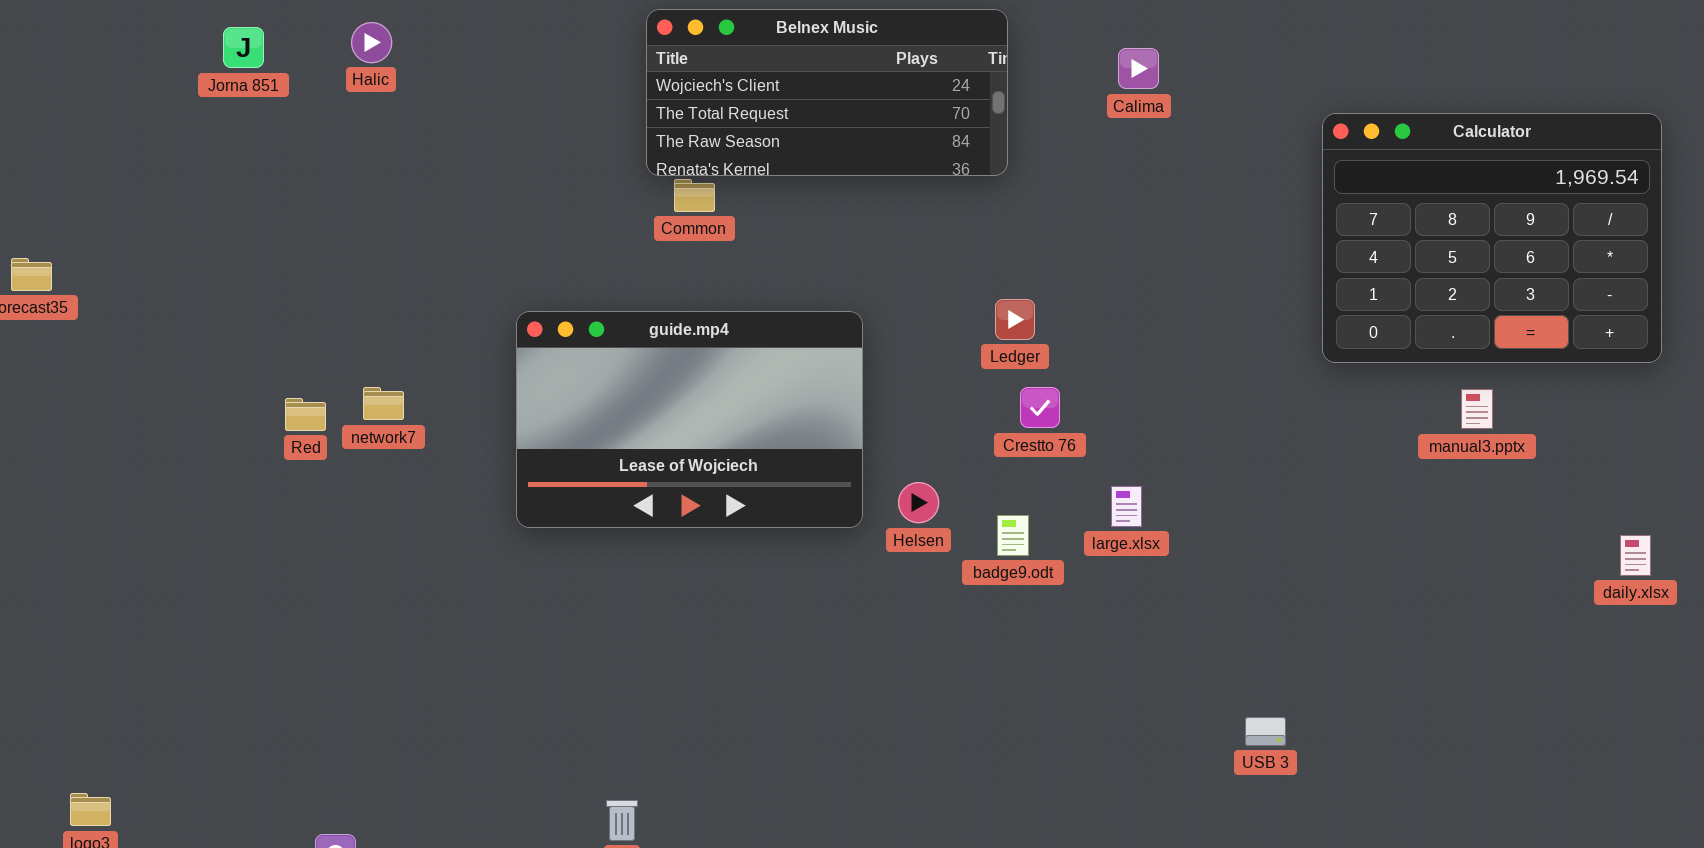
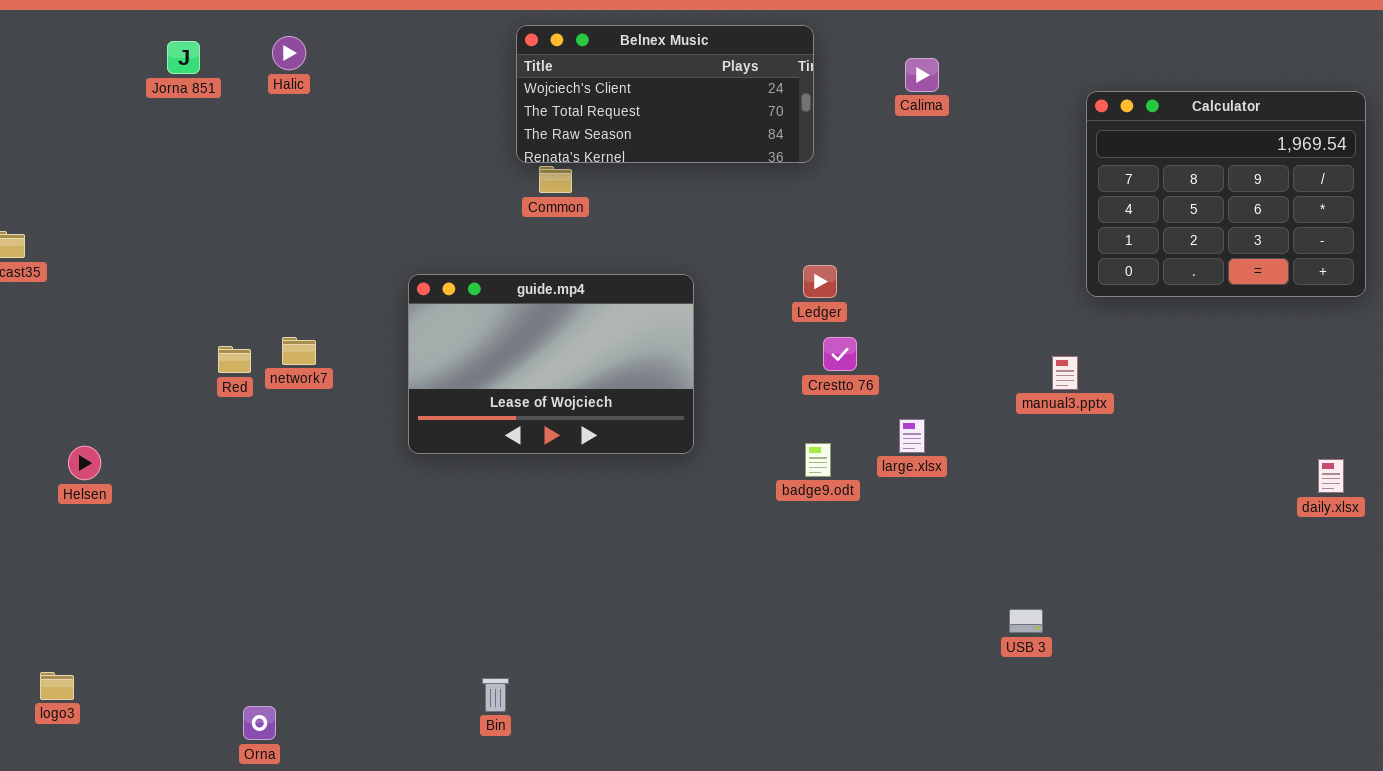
Calculator: [1322,113,1662,363] -> [1086,91,1366,297], moved
manual3.pptx: [1461,389,1493,429] -> [1052,356,1078,390], moved
Helsen: [898,482,939,523] -> [68,446,101,480], moved

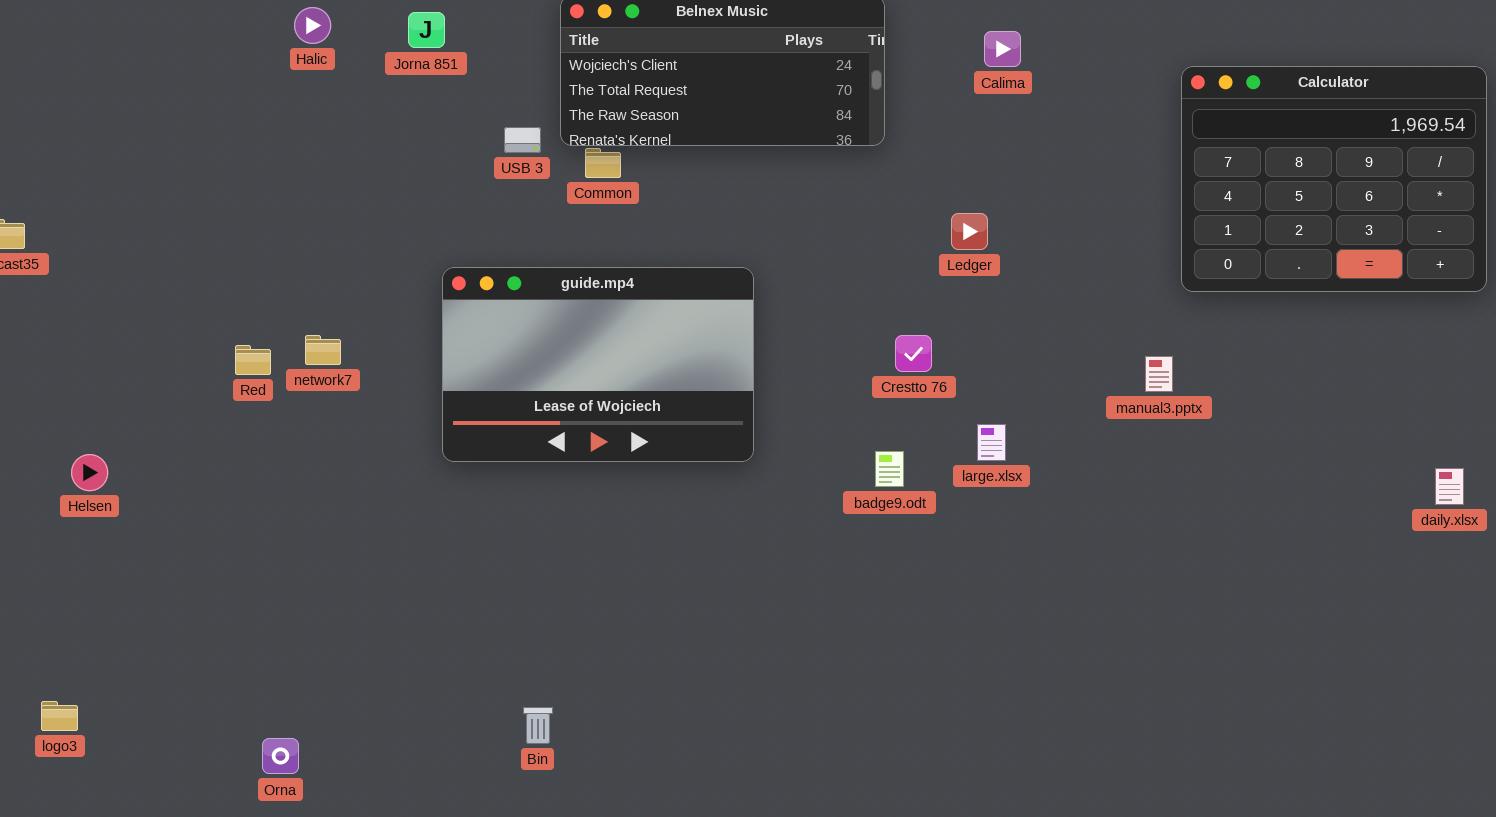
Jorna 851: [167,41,200,74] -> [408,12,445,48], moved
Ledger: [803,265,837,298] -> [951,213,988,250], moved
USB 3: [1009,609,1043,633] -> [504,127,541,153], moved

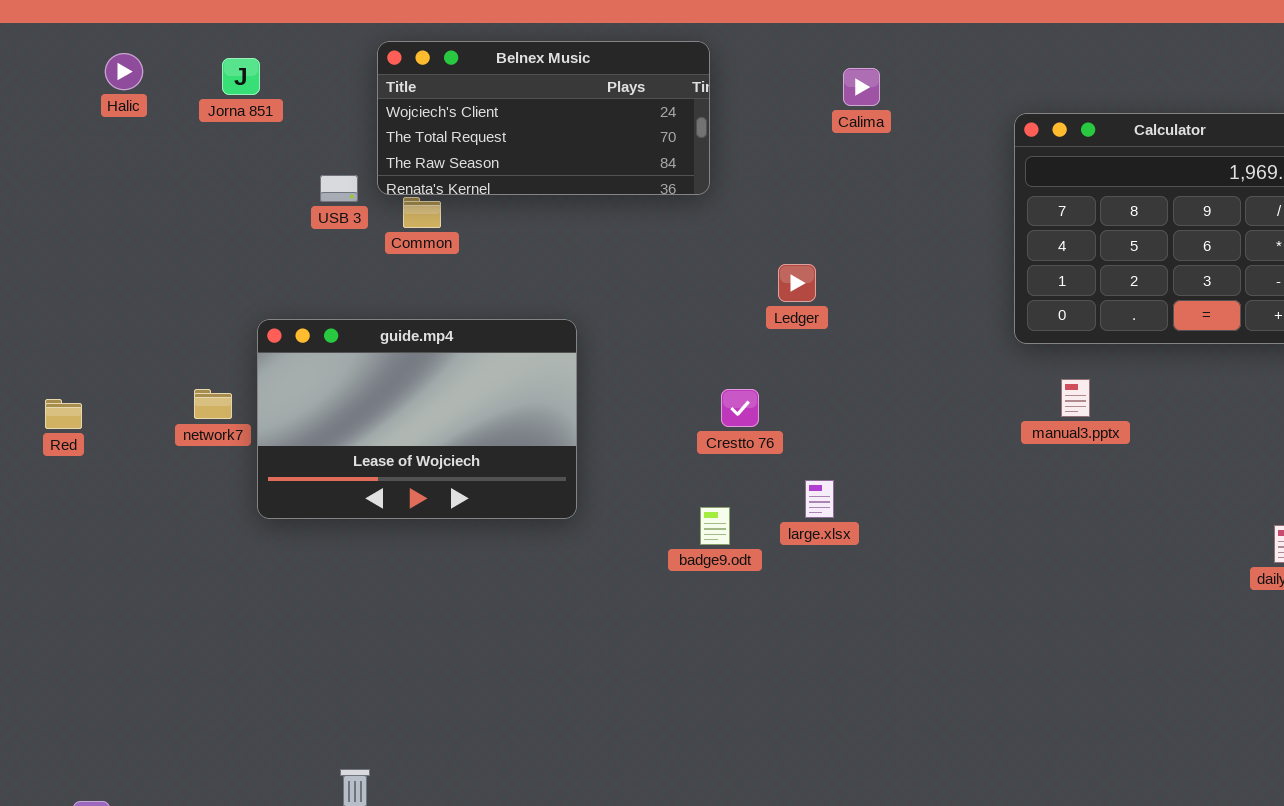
Calima: [984,31,1021,67] -> [843,68,880,106], moved
network7: [305,335,341,365] -> [194,389,232,419], moved
manual3.pptx: [1145,356,1173,392] -> [1061,379,1090,417], moved

